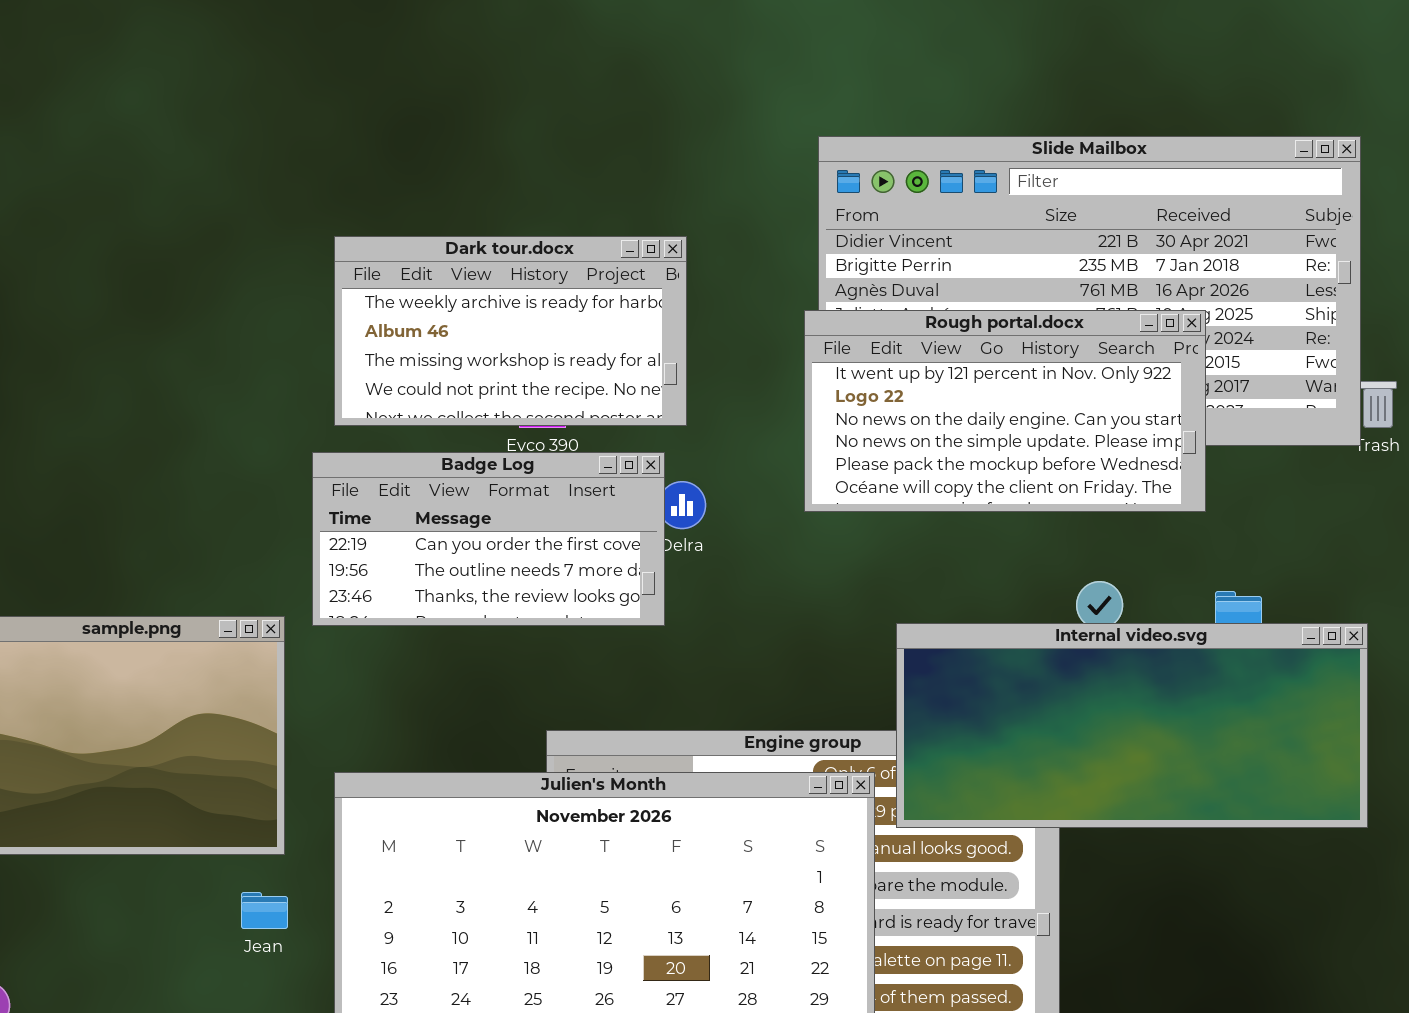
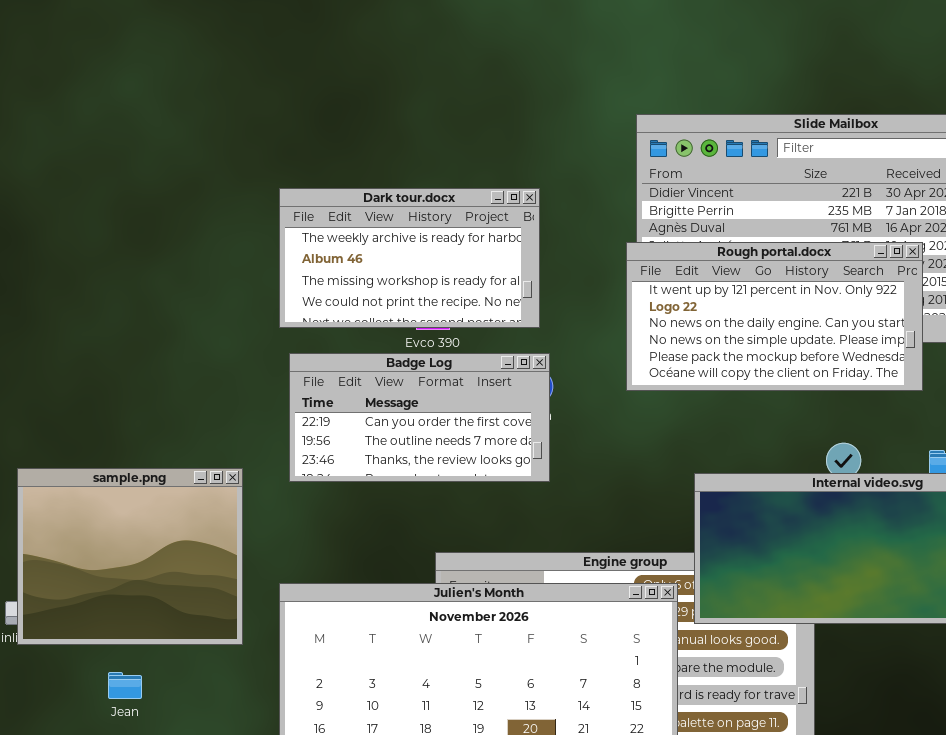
Badge Log: [312,452,665,626] -> [289,353,550,482], moved
Jean: [241,892,288,929] -> [108,672,142,699], moved

